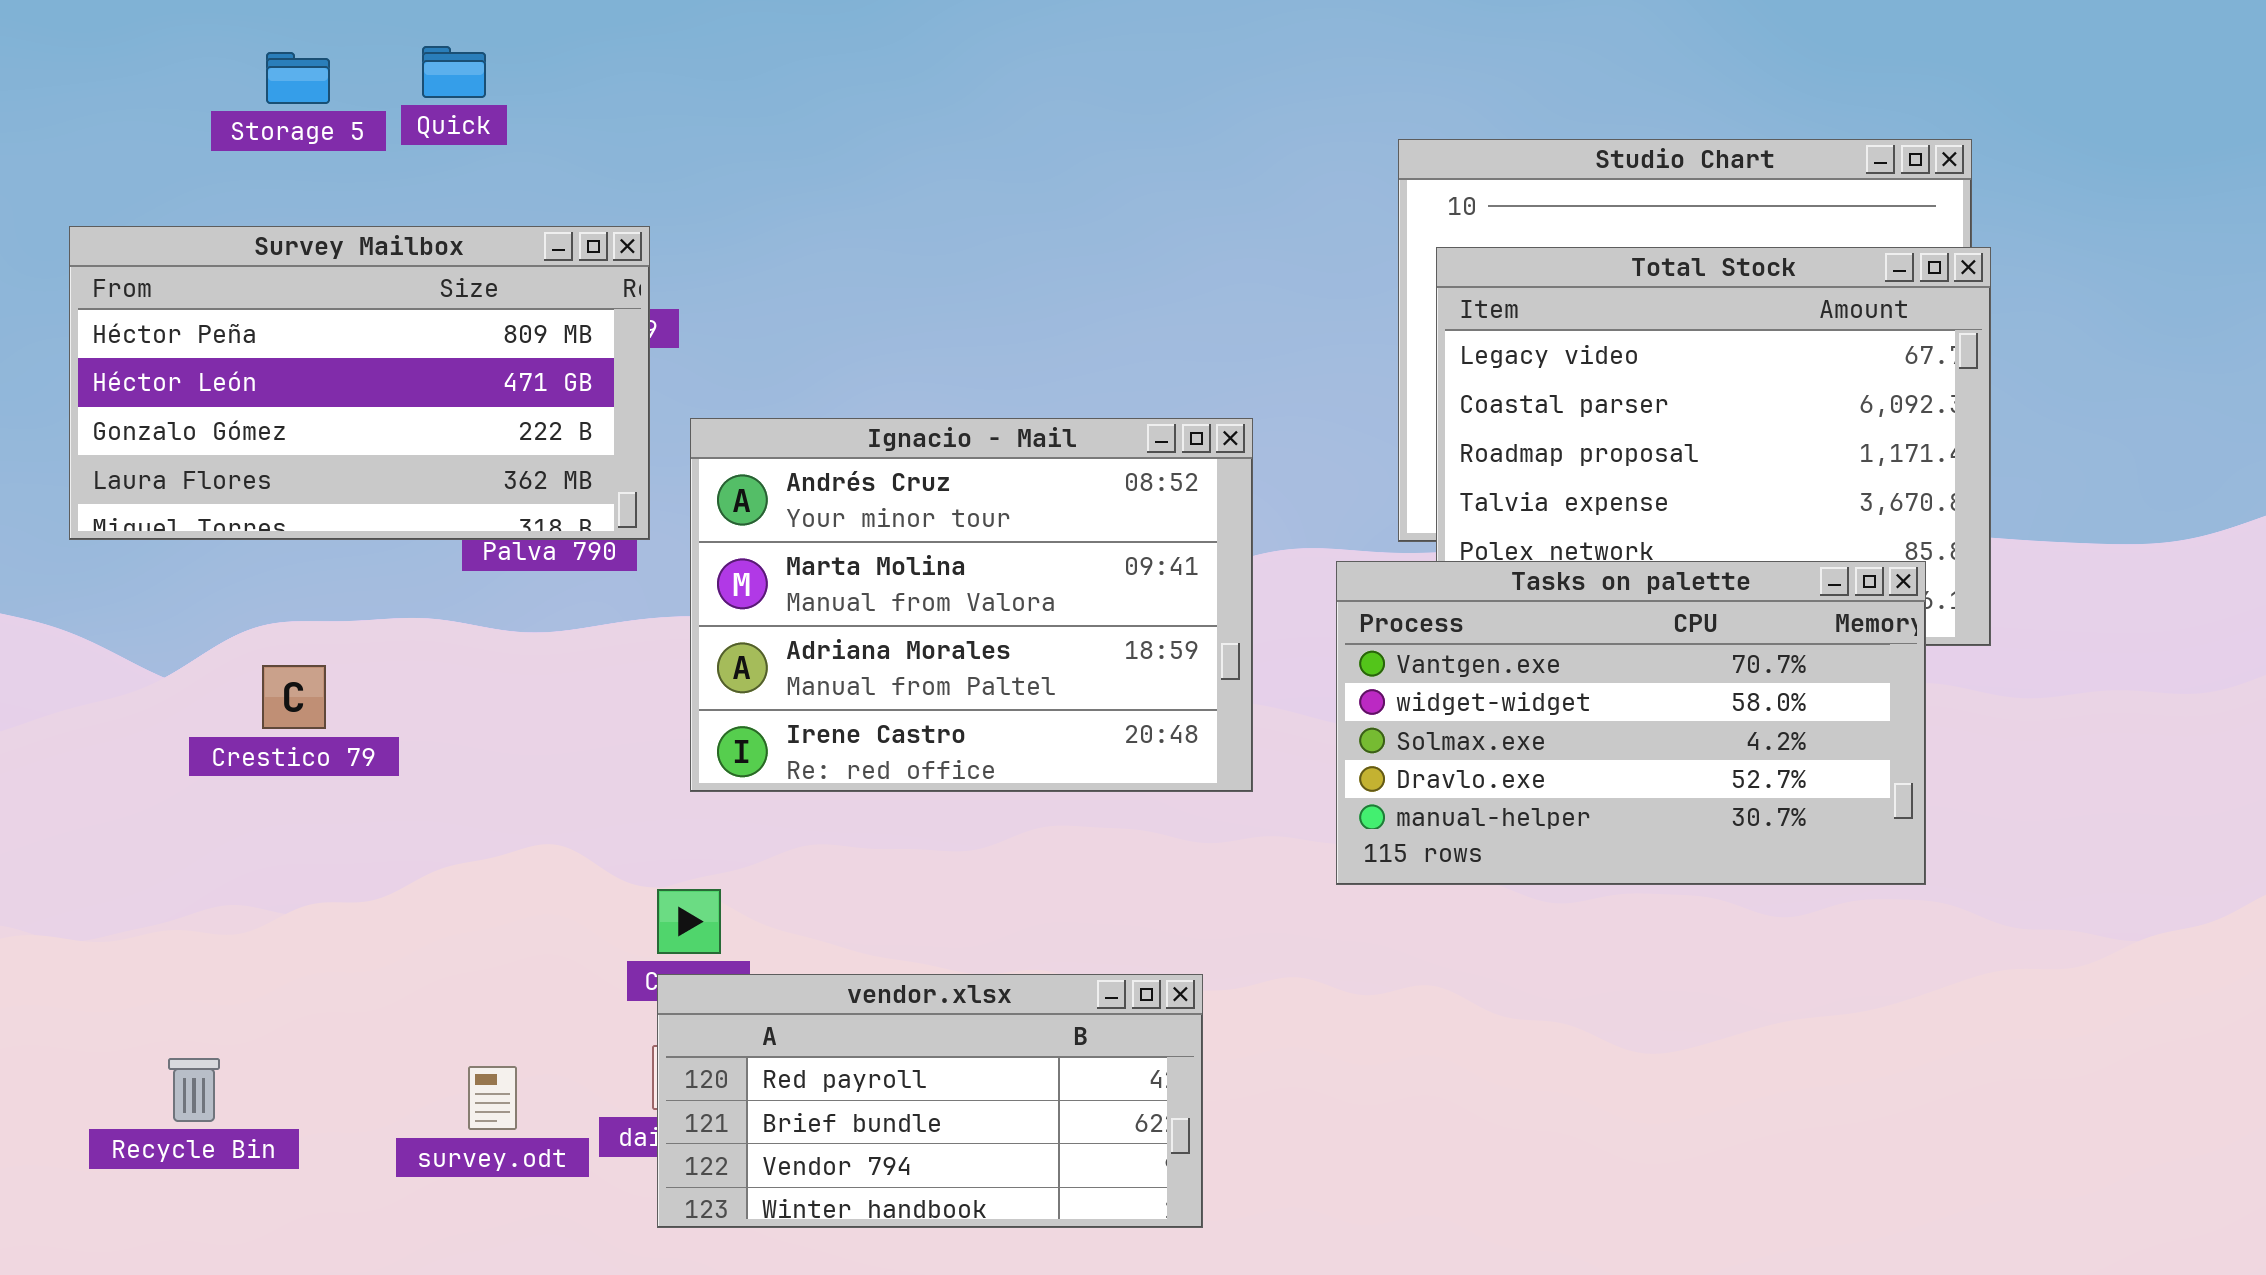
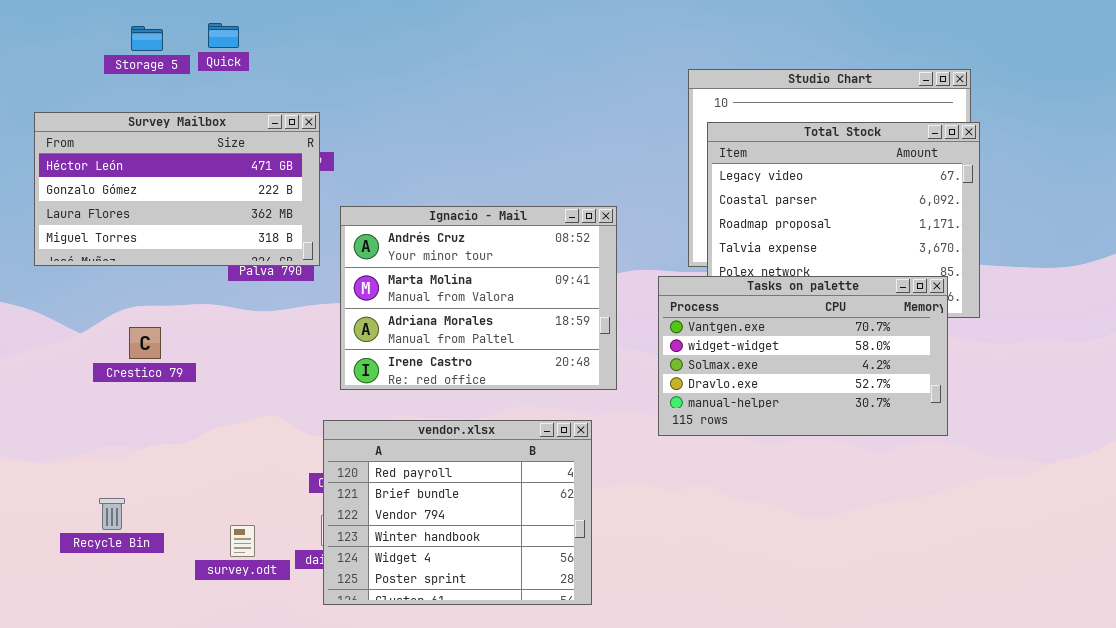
Survey Mailbox: [69,226,650,540] -> [34,112,320,266], scrolled down 1 row
vendor.xlsx: [657,974,1203,1228] -> [323,420,592,605], resized
Recycle Bin: [168,1058,220,1122] -> [99,498,125,530], moved

